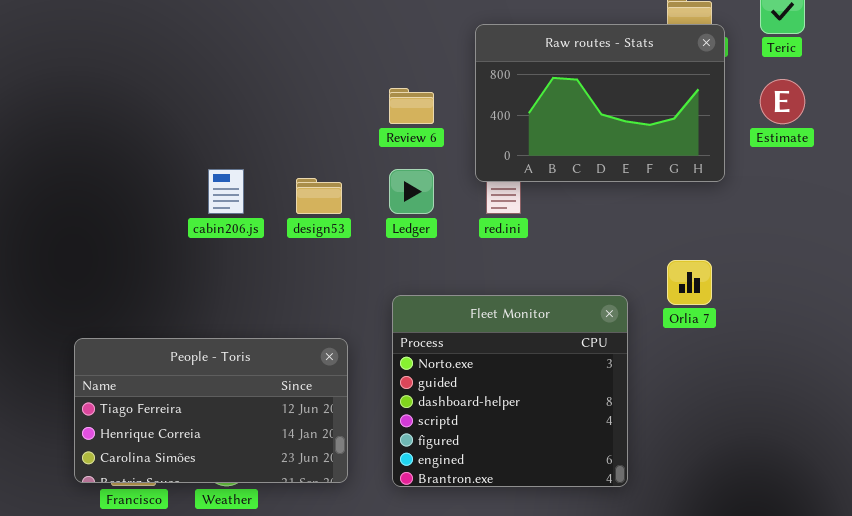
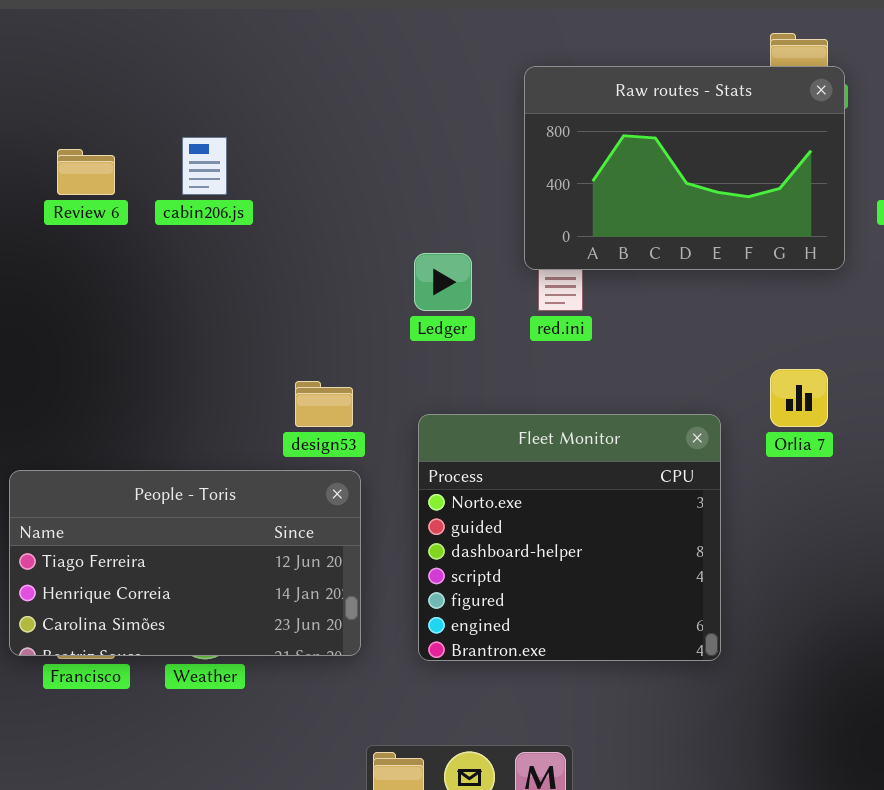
Review 6: [389,88,434,124] -> [57,149,115,195], moved
cabin206.js: [208,169,244,214] -> [182,137,227,195], moved
design53: [296,178,342,214] -> [295,381,353,427], moved

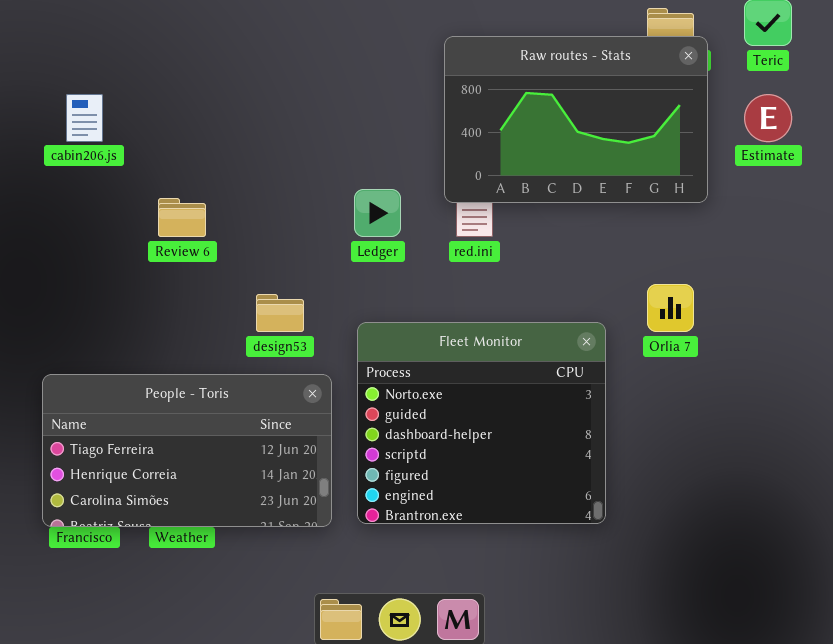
cabin206.js: [182,137,227,195] -> [66,94,103,142], moved
Review 6: [57,149,115,195] -> [158,198,206,237], moved
People - Toris: [9,470,361,656] -> [42,374,332,527], moved

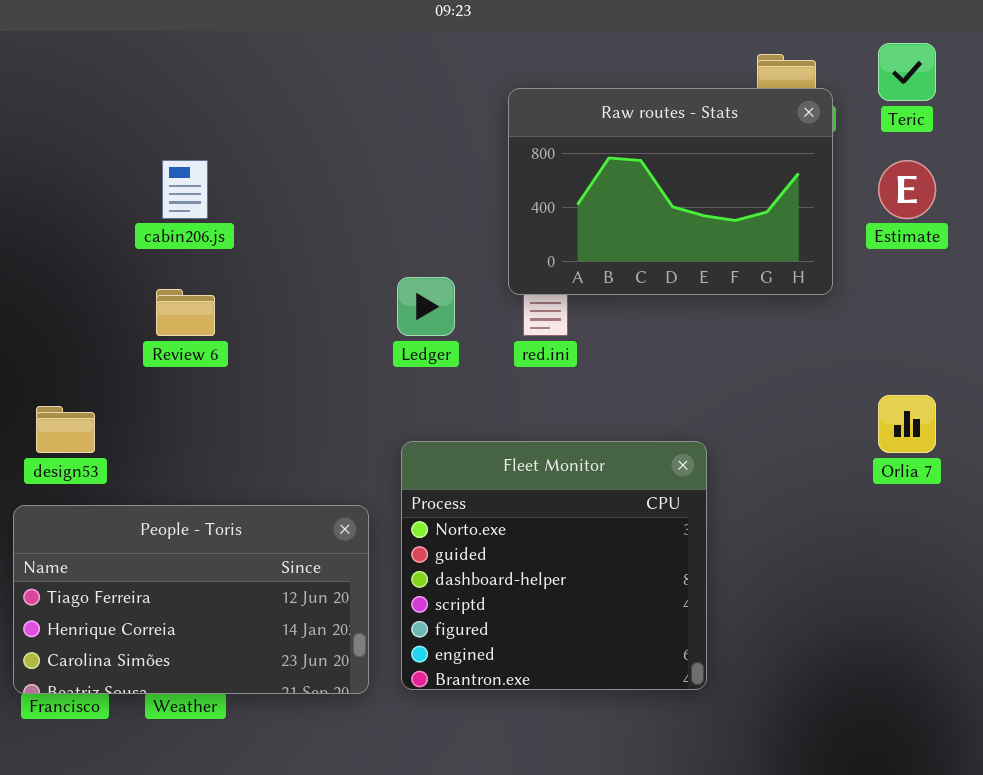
cabin206.js: [66,94,103,142] -> [162,160,208,219], moved
Orlia 7: [647,284,694,332] -> [878,395,936,453], moved
design53: [256,294,304,332] -> [36,406,95,453], moved

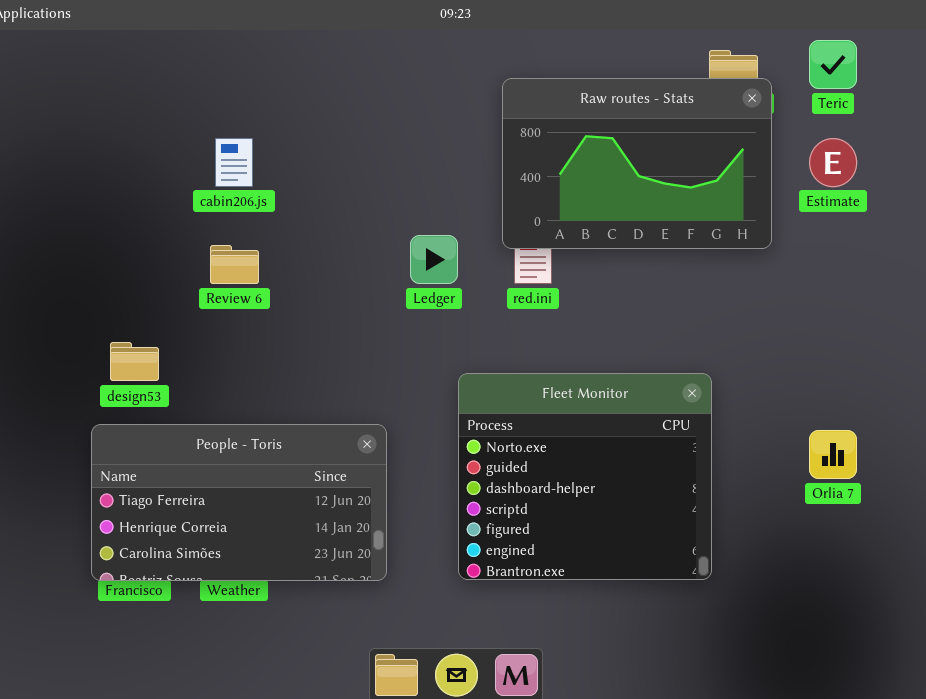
Orlia 7: [878,395,936,453] -> [809,430,857,479], moved
Fleet Monitor: [401,441,707,690] -> [458,373,712,580], moved

